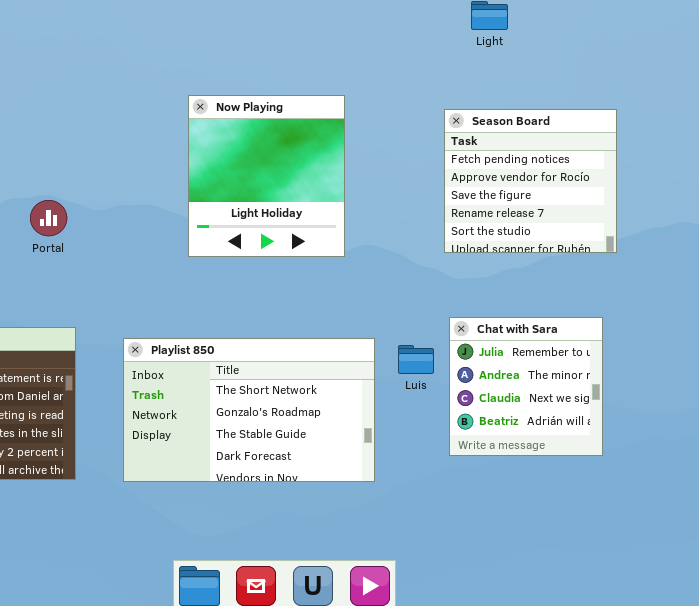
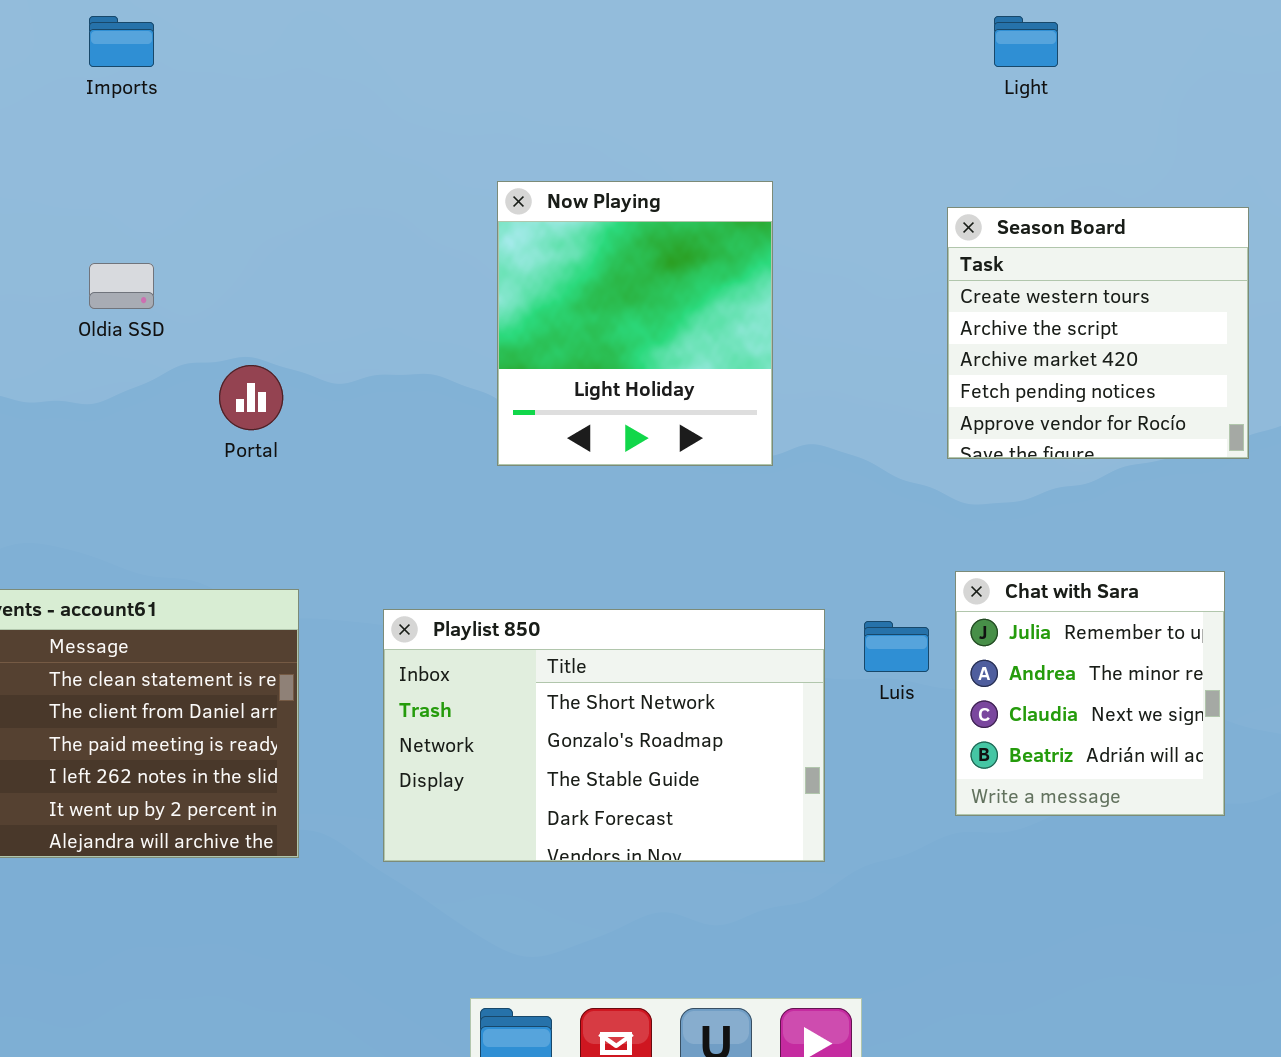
Season Board: [444,109,617,253] -> [947,207,1249,459], scrolled up 3 rows

